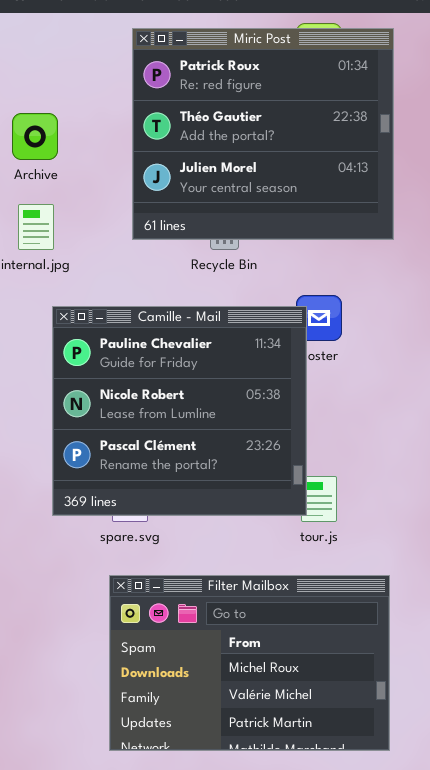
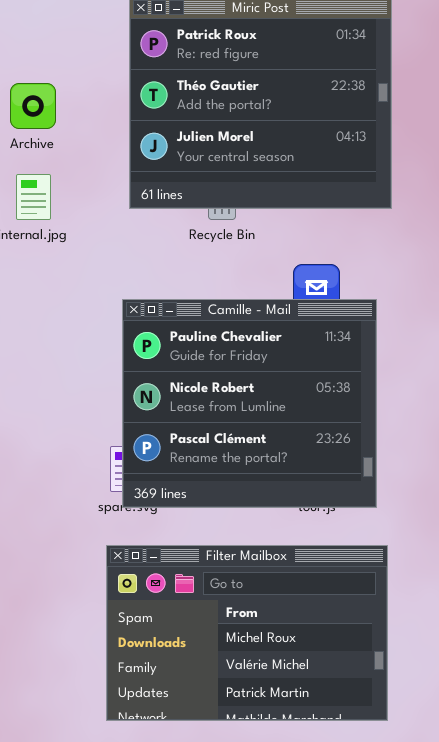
Camille - Mail: [52,306,307,516] -> [122,299,377,508], moved

